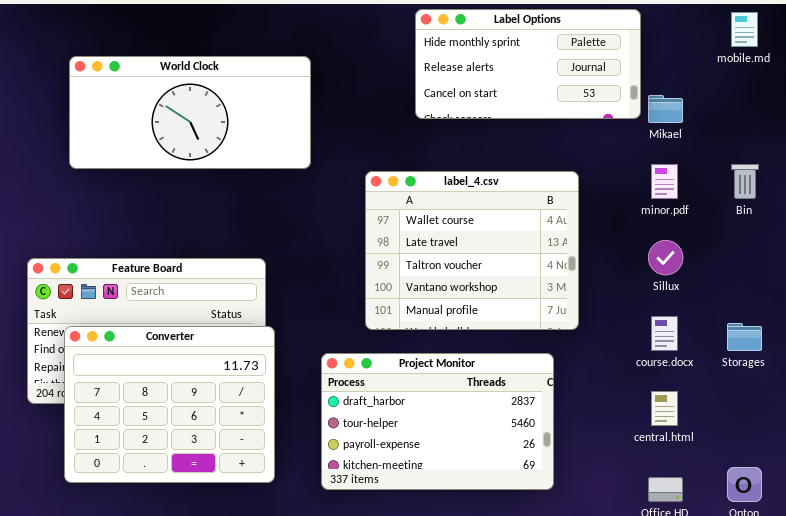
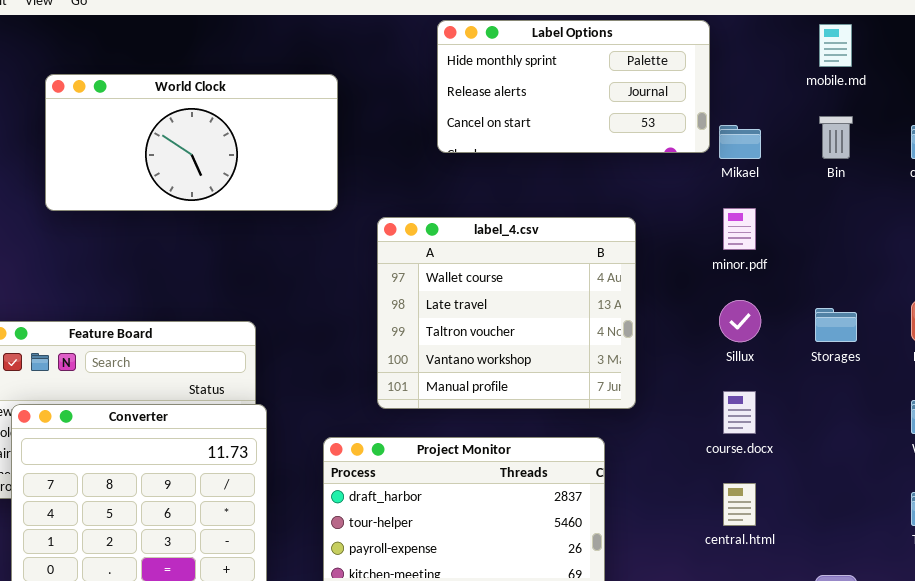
World Clock: [69,56,311,169] -> [45,74,338,211], moved
Bin: [731,164,759,199] -> [819,116,853,159], moved
Storages: [727,323,762,351] -> [815,308,857,342], moved

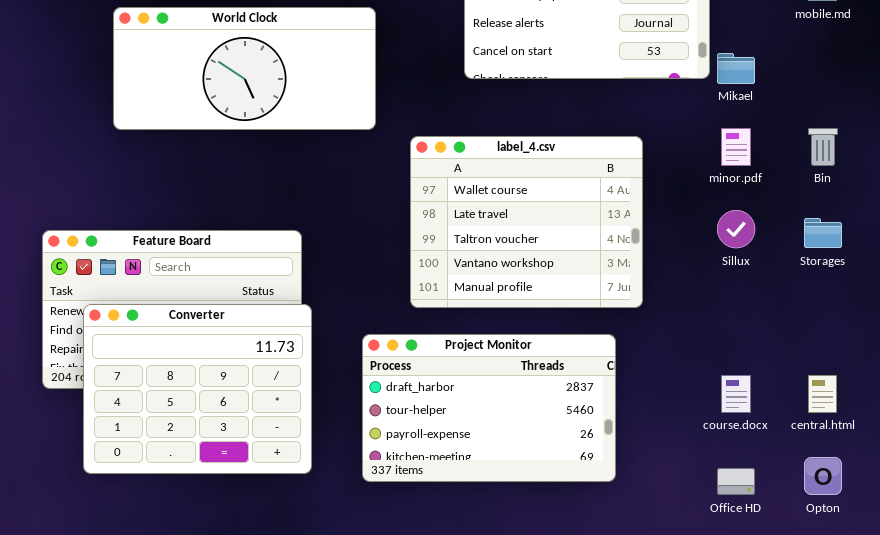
Bin: [819,116,853,159] -> [808,128,838,166], moved
course.docx: [723,391,756,434] -> [721,375,751,413], moved
central.html: [723,483,756,526] -> [808,375,837,413], moved

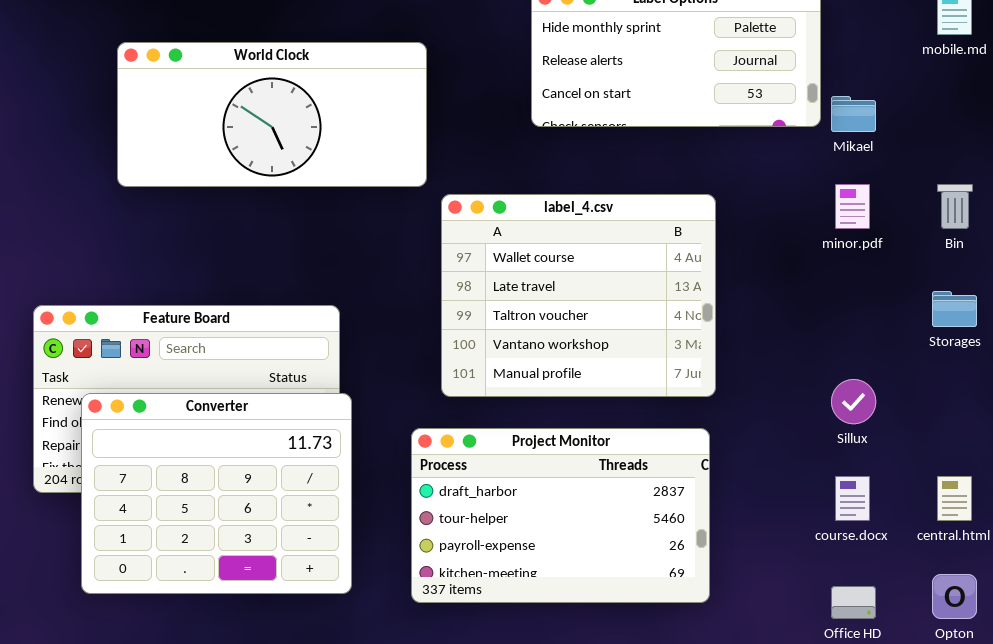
label_4.csv: [410,136,643,308] -> [441,194,716,397], moved
Sillux: [717,210,755,248] -> [831,379,876,424], moved

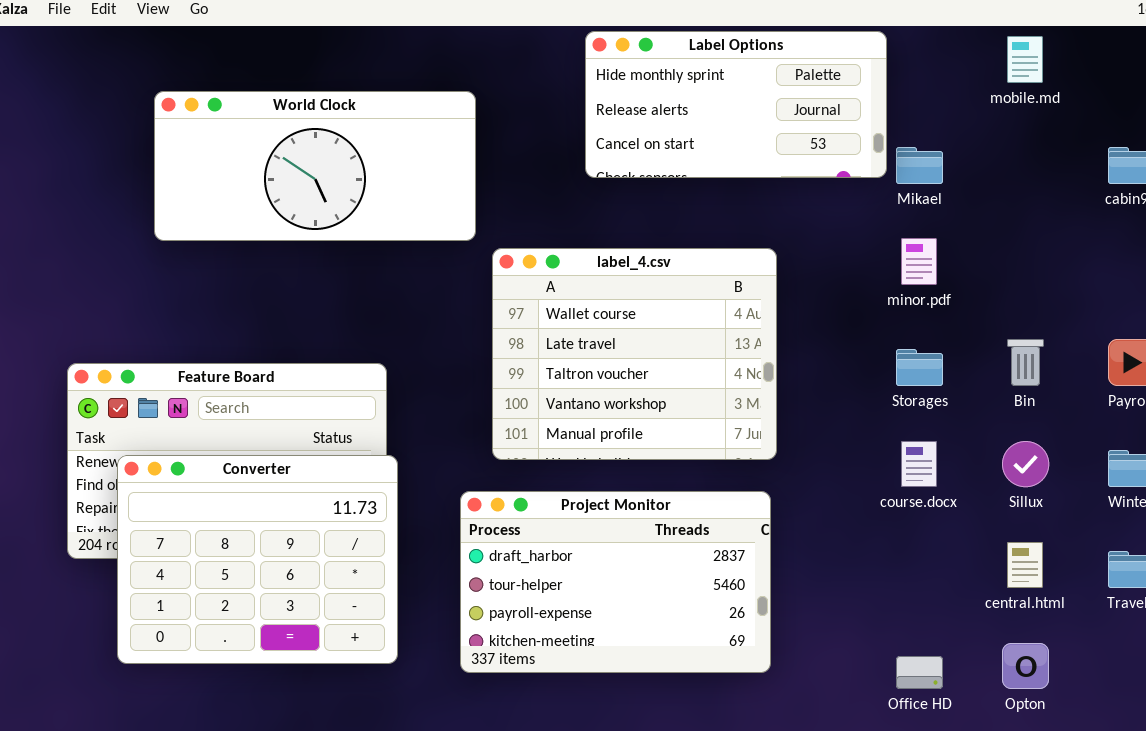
Bin: [937,184,973,229] -> [1007,339,1044,386], moved
Storages: [932,291,977,327] -> [896,349,943,386], moved
Sillux: [831,379,876,424] -> [1002,441,1049,487], moved
course.docx: [835,476,870,521] -> [901,441,937,487], moved

